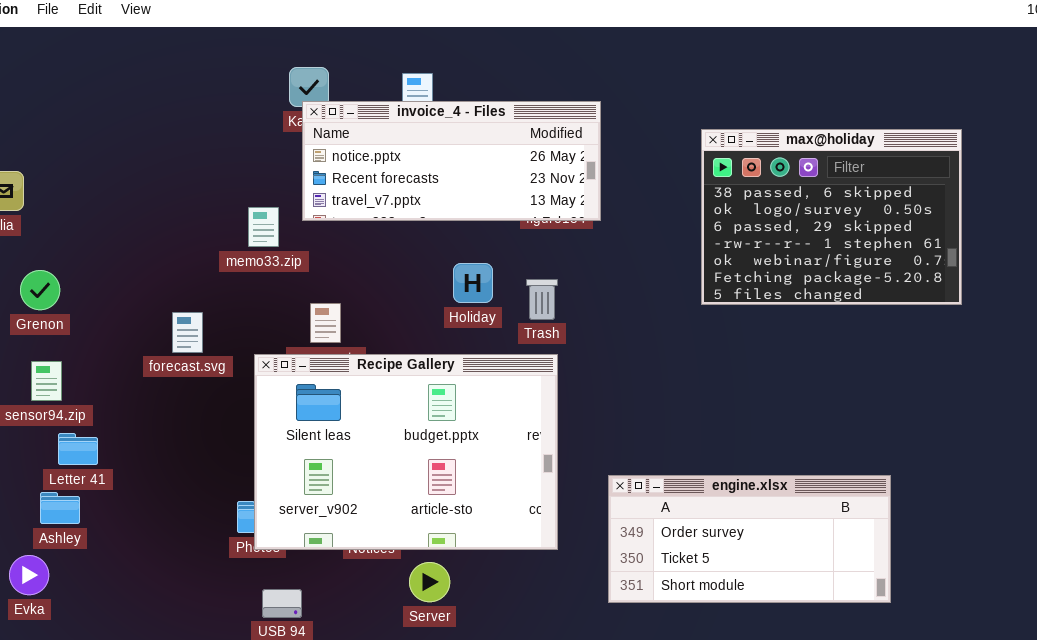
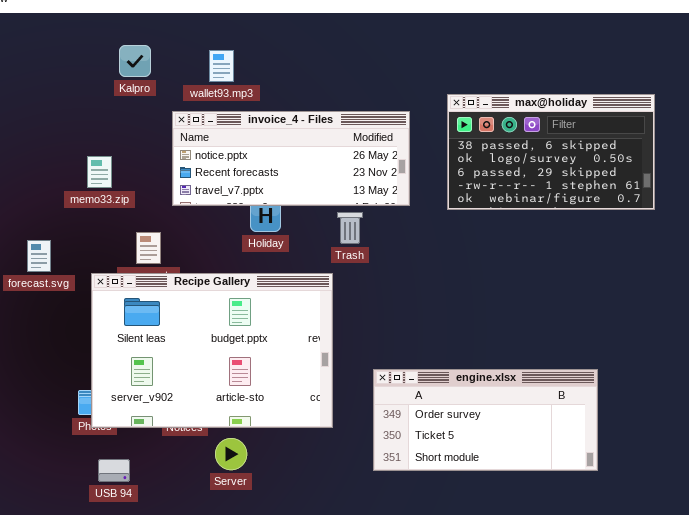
invoice_4 - Files: [302,101,601,221] -> [172,111,410,206], moved
max@holiday: [701,129,962,305] -> [447,94,655,210], resized
Trash: [526,279,558,320] -> [337,212,363,244], moved

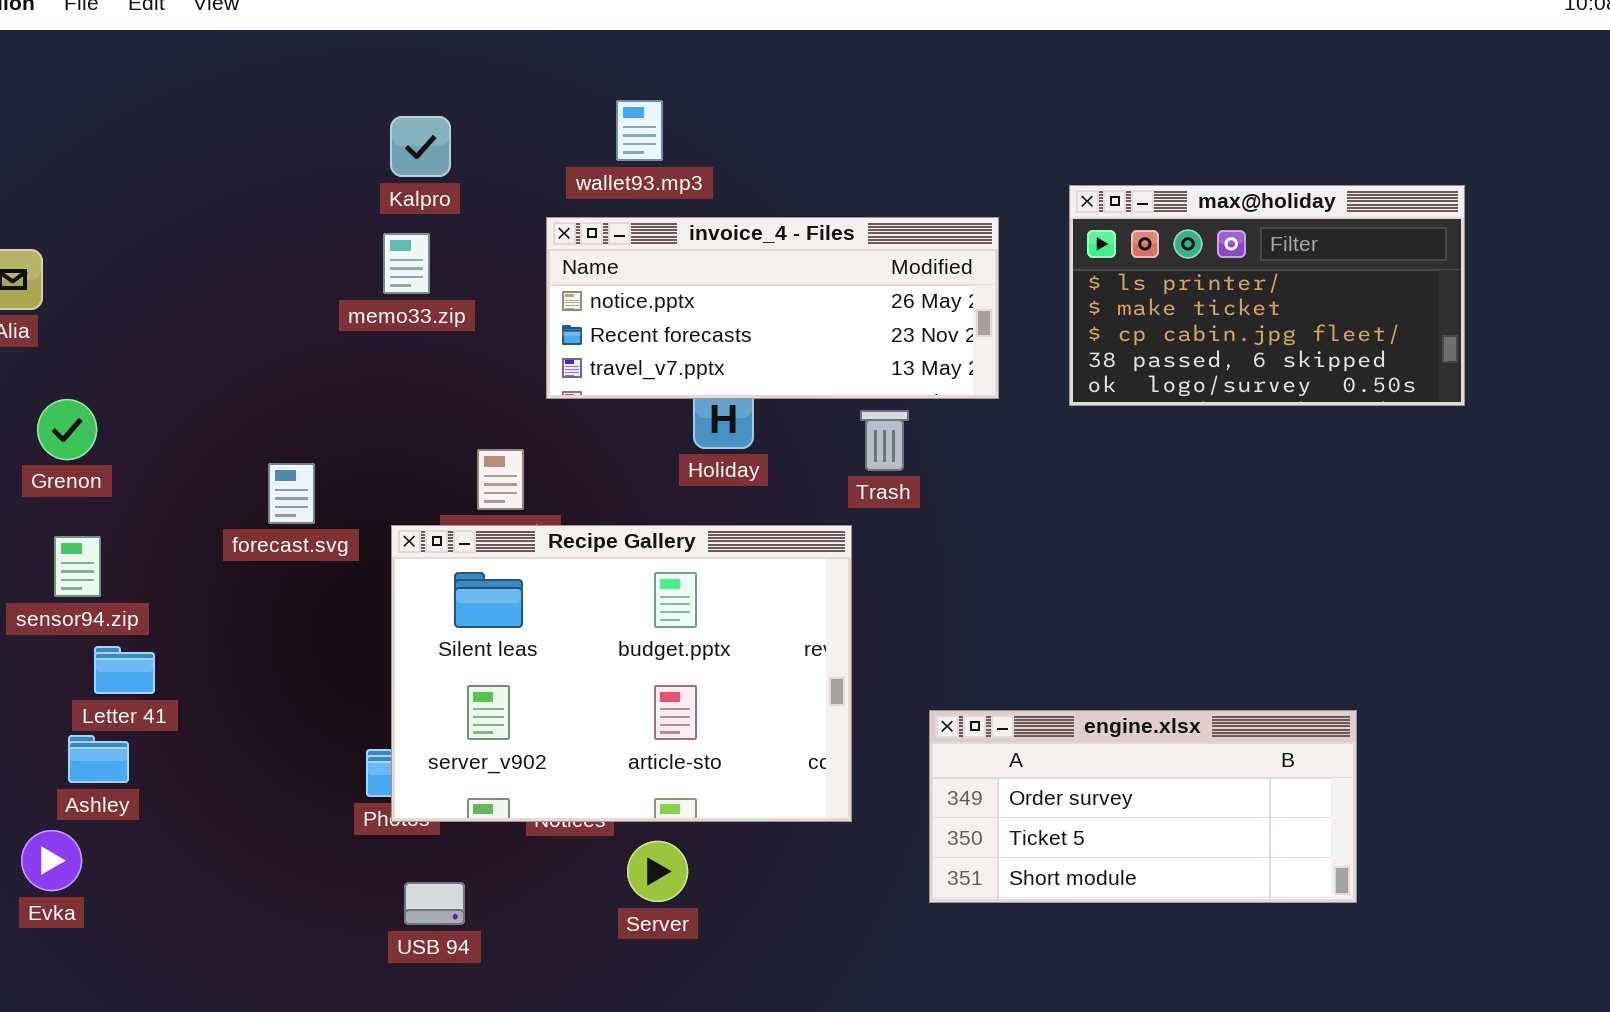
Kalpro: [119,45,151,77] -> [390,116,451,177], moved
max@holiday: [447,94,655,210] -> [1069,185,1465,406], scrolled up 3 rows
memo33.zip: [87,156,112,188] -> [383,233,430,294], moved

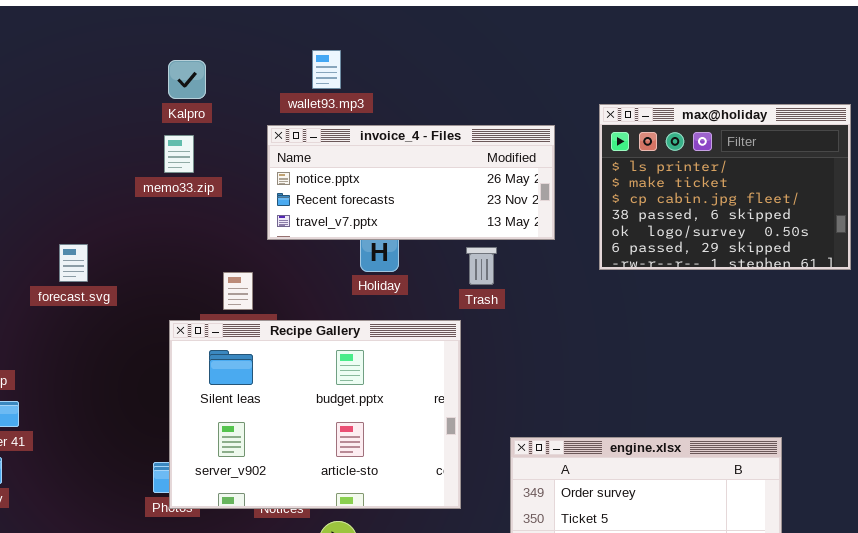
max@holiday: [1069,185,1465,406] -> [599,104,851,270], resized
forecast.svg: [268,463,315,524] -> [59,244,88,282], moved

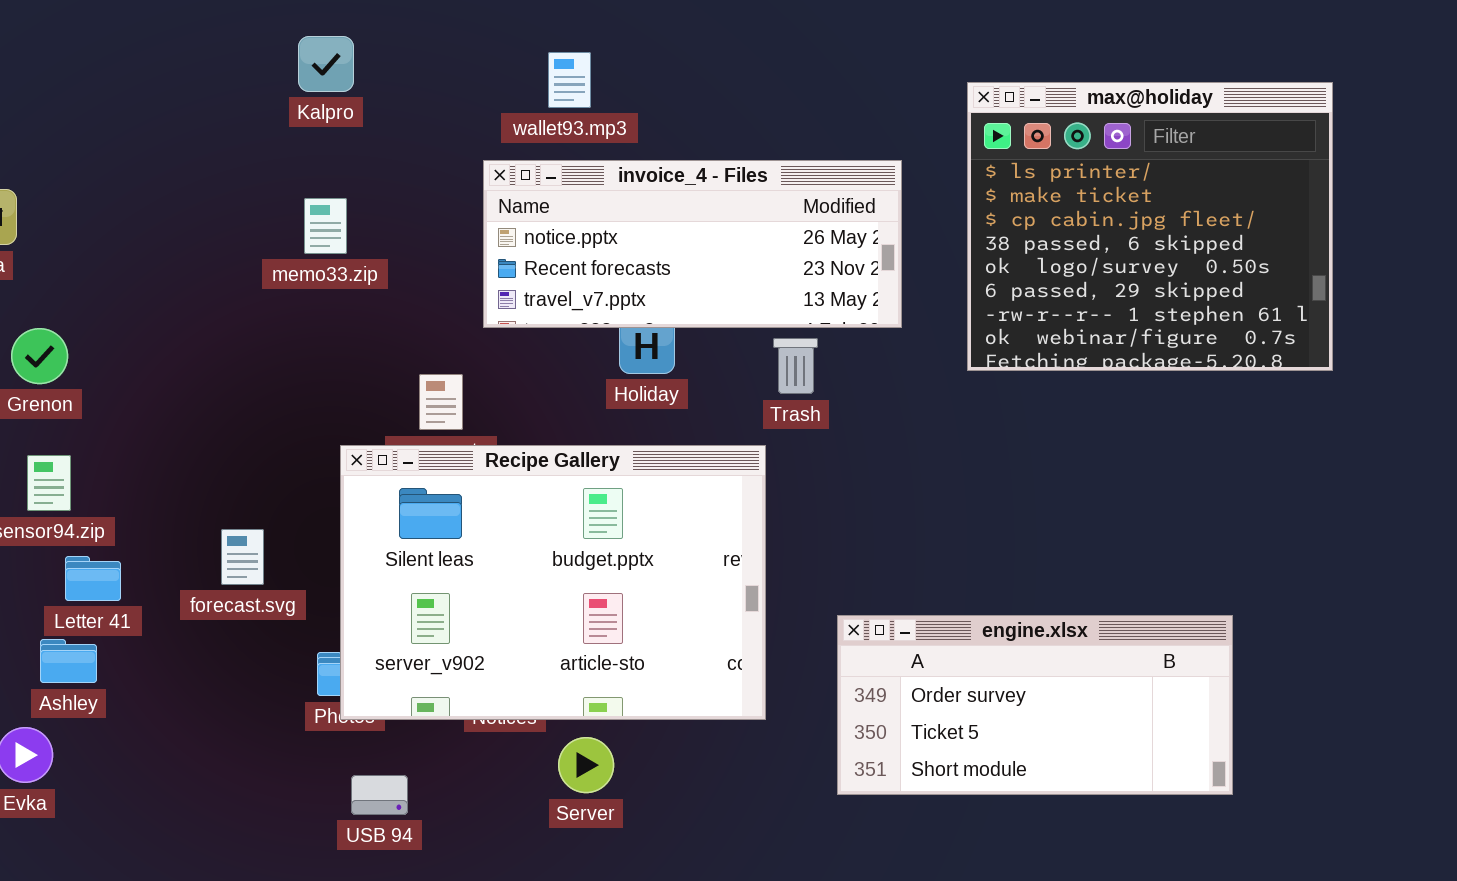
Kalpro: [168,60,206,99] -> [298,36,354,92], moved
max@holiday: [599,104,851,270] -> [967,82,1333,371], resized
memo33.zip: [164,135,194,173] -> [304,198,347,254], moved
forecast.svg: [59,244,88,282] -> [221,529,264,585], moved

